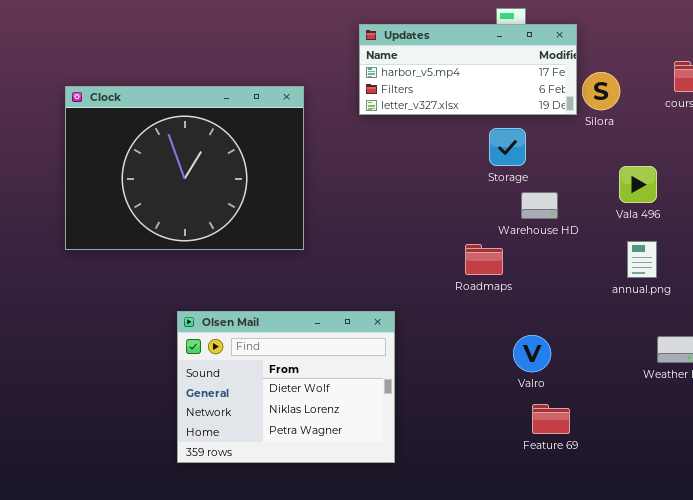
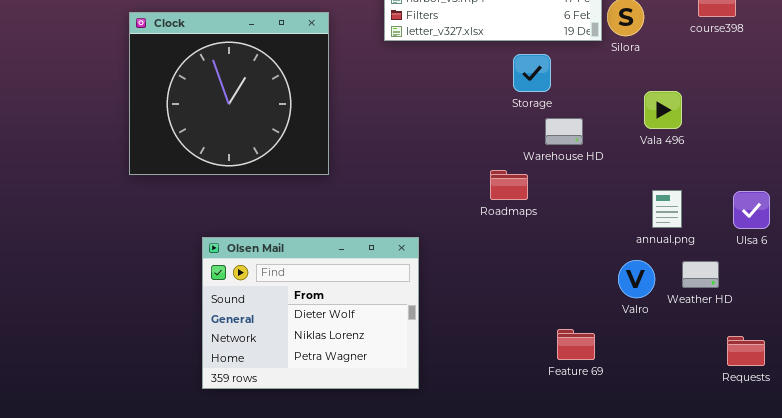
Clock: [65,86,304,250] -> [129,12,329,175], resized
annual.png: [627,241,657,278] -> [652,190,682,228], moved
Valro: [513,335,551,372] -> [618,260,655,298], moved

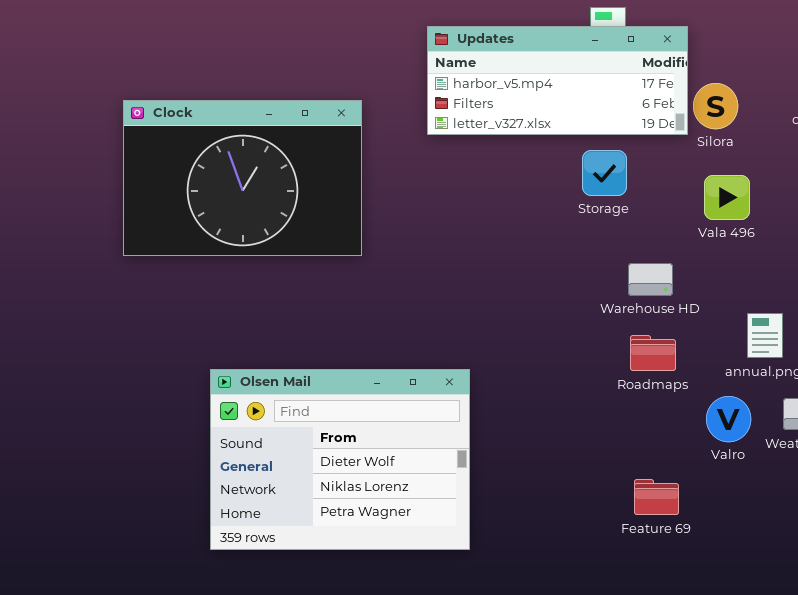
Clock: [129,12,329,175] -> [123,100,362,256], resized
Vala 496: [644,91,682,129] -> [704,175,750,220], moved
Warehouse HD: [545,118,583,145] -> [628,263,673,296], moved
Roadmaps: [490,170,528,200] -> [630,335,676,371], moved

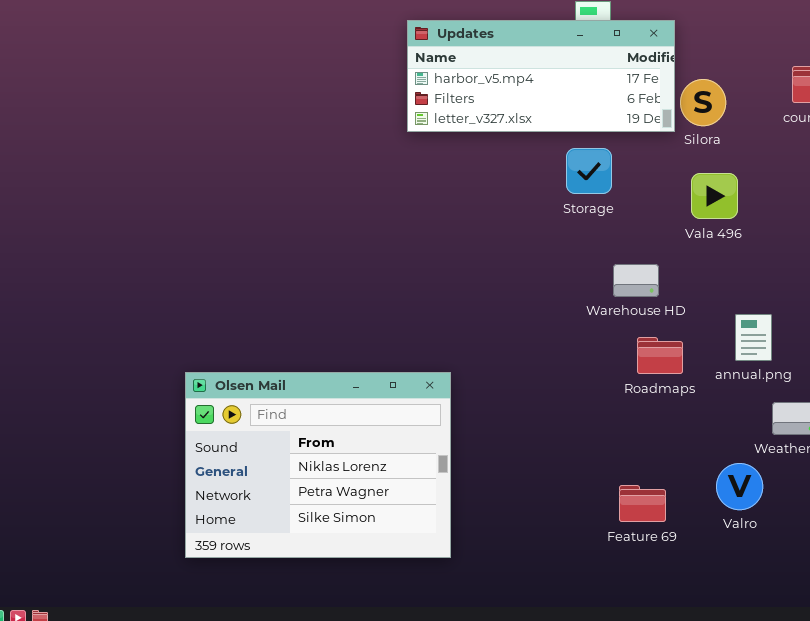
Clock: [123,100,362,256] -> none, closed
Roadmaps: [630,335,676,371] -> [637,337,683,374], moved
Olsen Mail: [210,369,470,550] -> [185,372,451,558], scrolled down 1 row
Valro: [706,396,751,442] -> [716,463,763,510], moved

